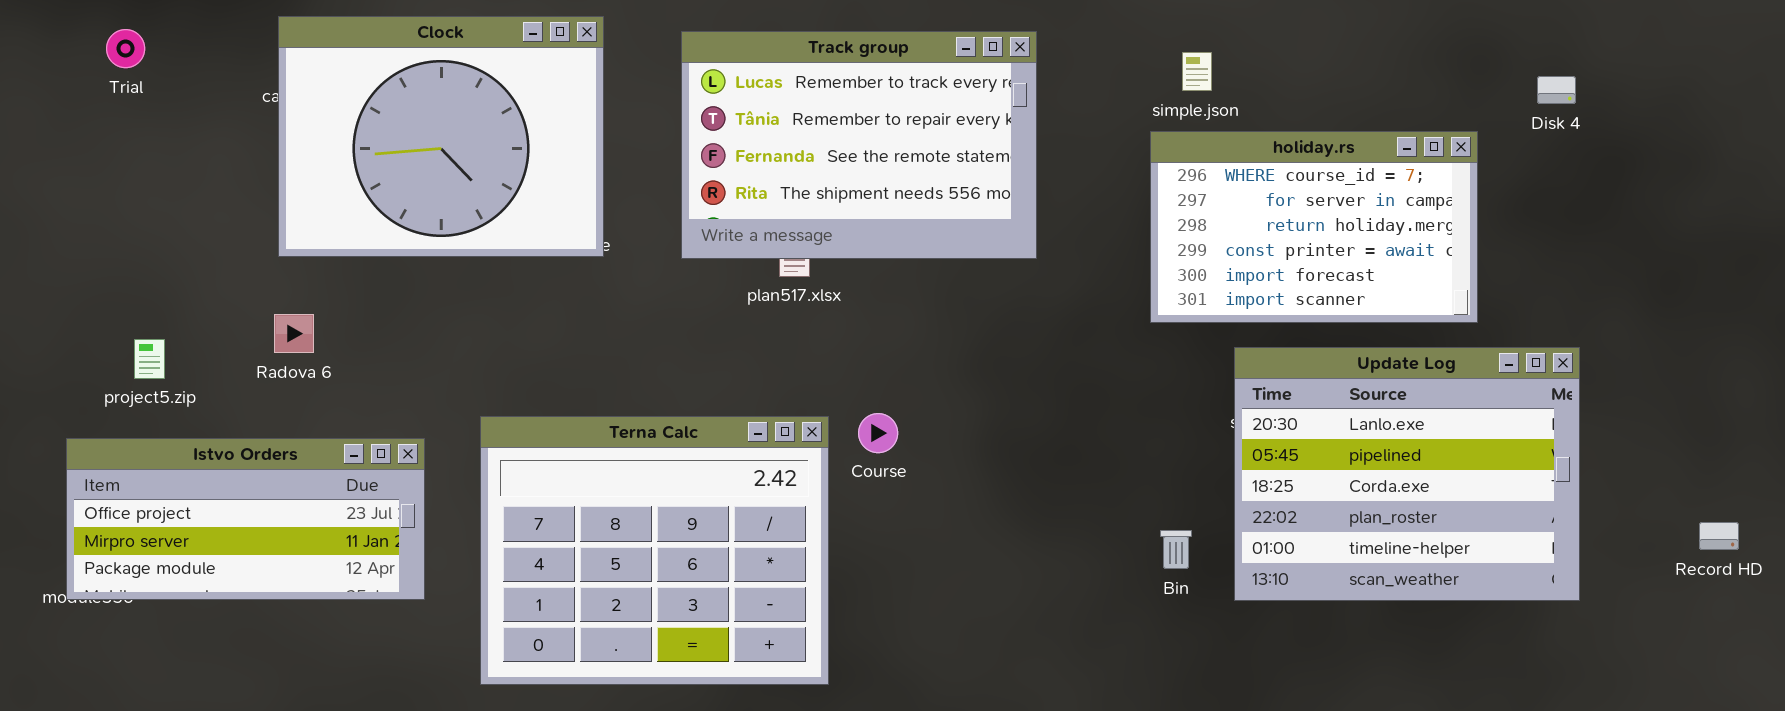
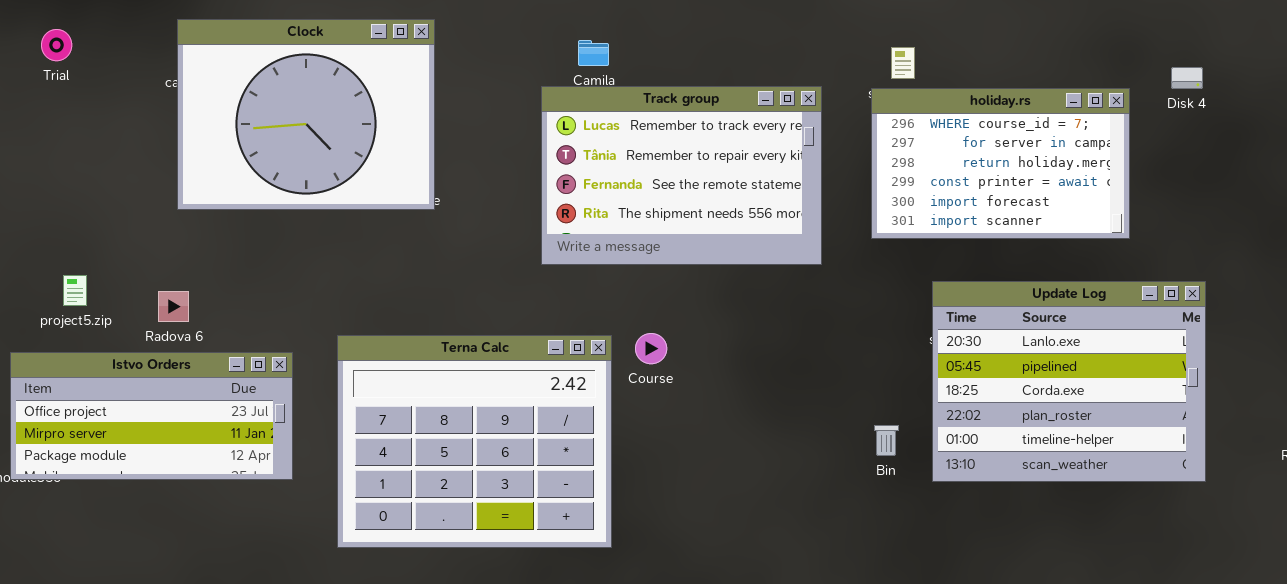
Track group: [681,31,1037,259] -> [541,86,822,265], moved
holiday.rs: [1150,131,1478,323] -> [871,88,1130,239], moved
Radova 6: [274,314,314,353] -> [158,291,189,322], moved

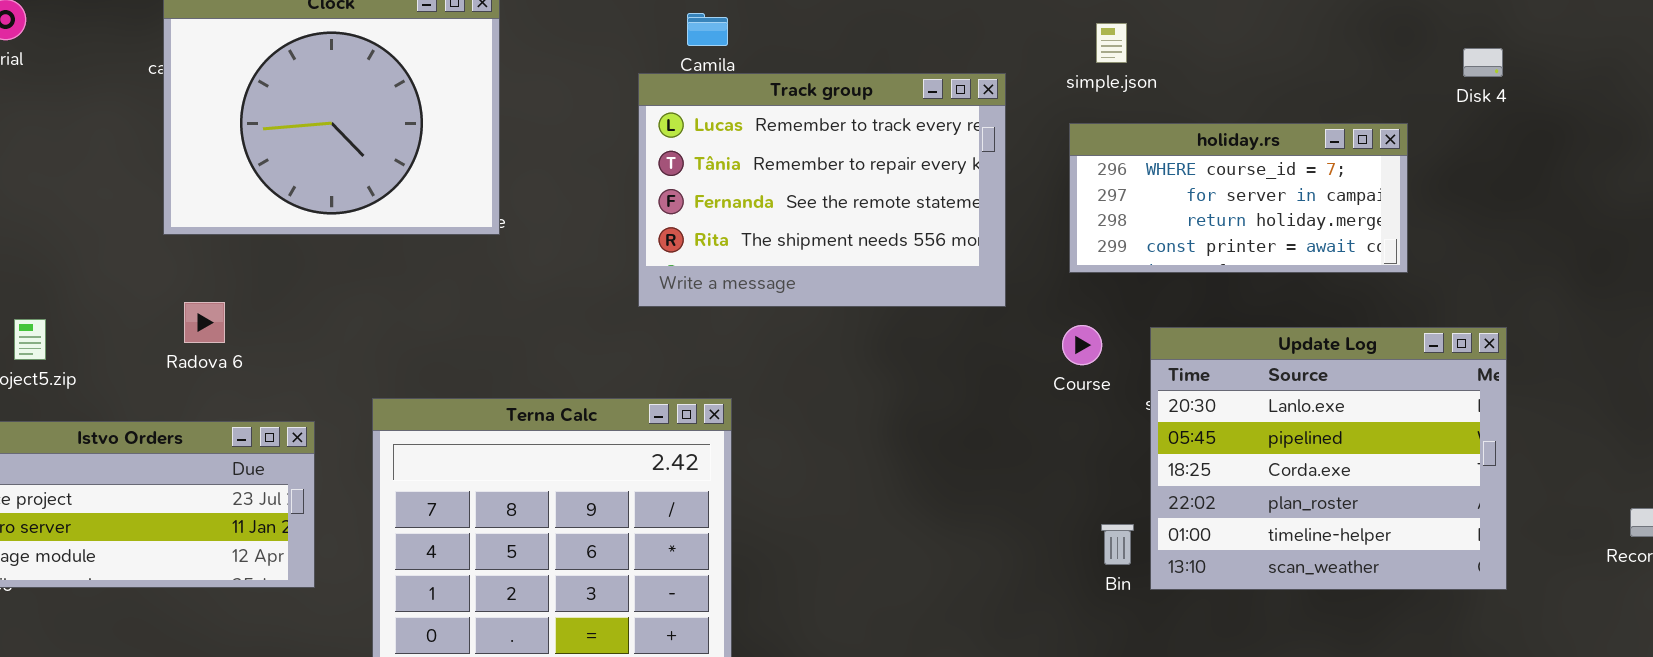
holiday.rs: [871,88,1130,239] -> [1069,123,1408,273], resized
Radova 6: [158,291,189,322] -> [184,302,225,343], moved
Course: [635,333,667,364] -> [1062,325,1102,365], moved
Bin: [874,425,899,456] -> [1101,524,1134,565], moved

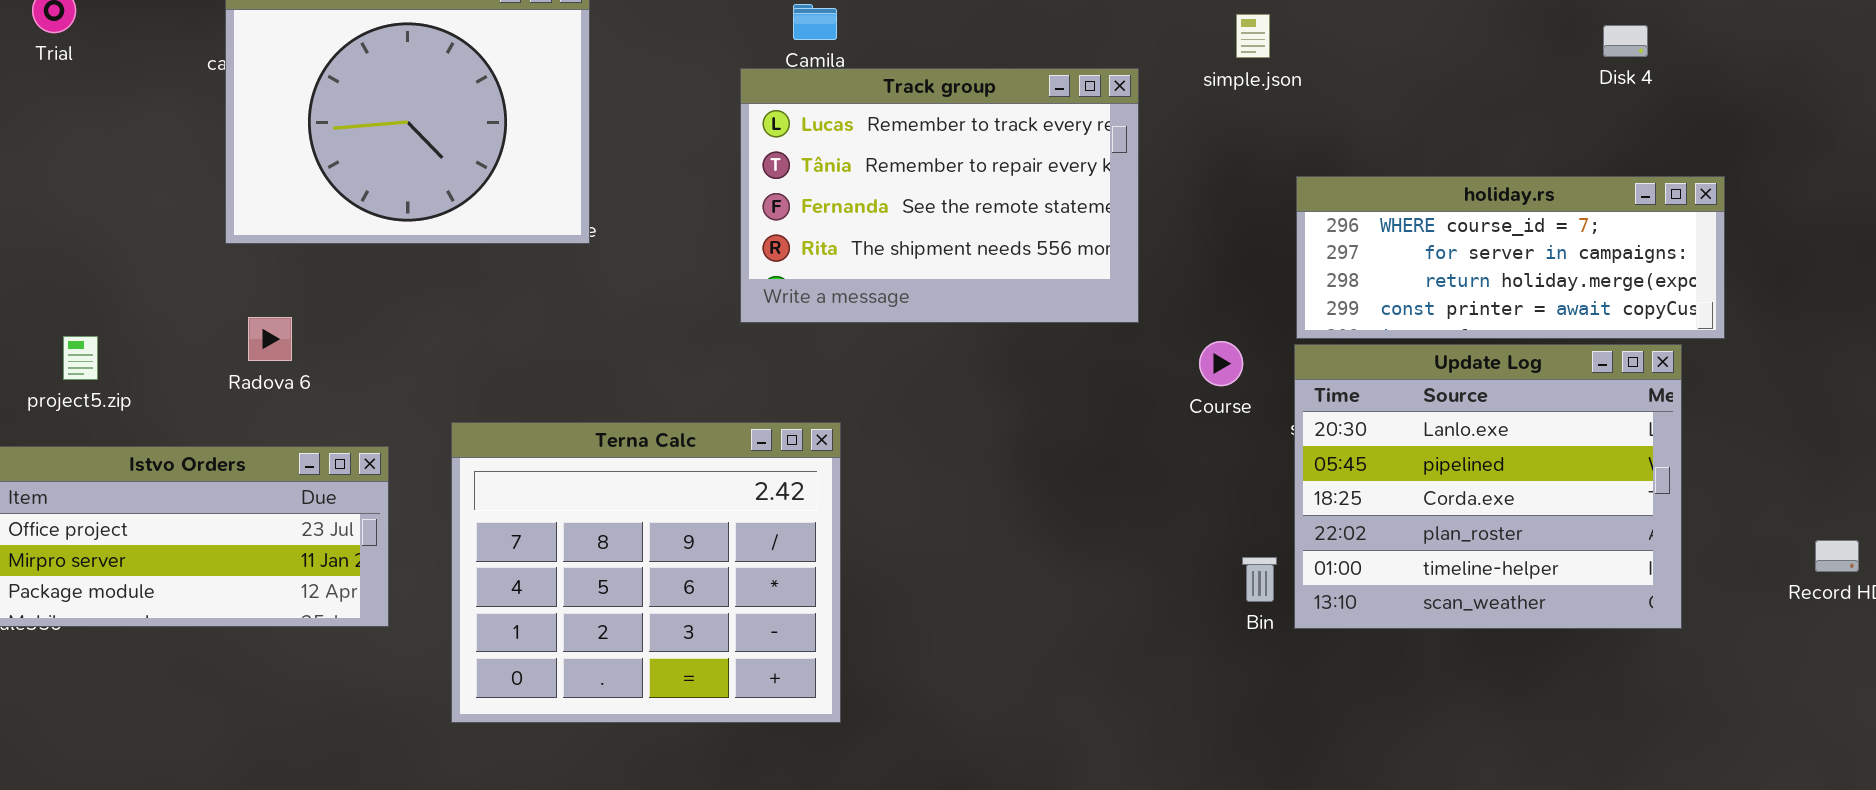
Disk 4: [1463,48,1503,77] -> [1603,25,1648,57], moved
holiday.rs: [1069,123,1408,273] -> [1296,176,1725,339], moved, resized

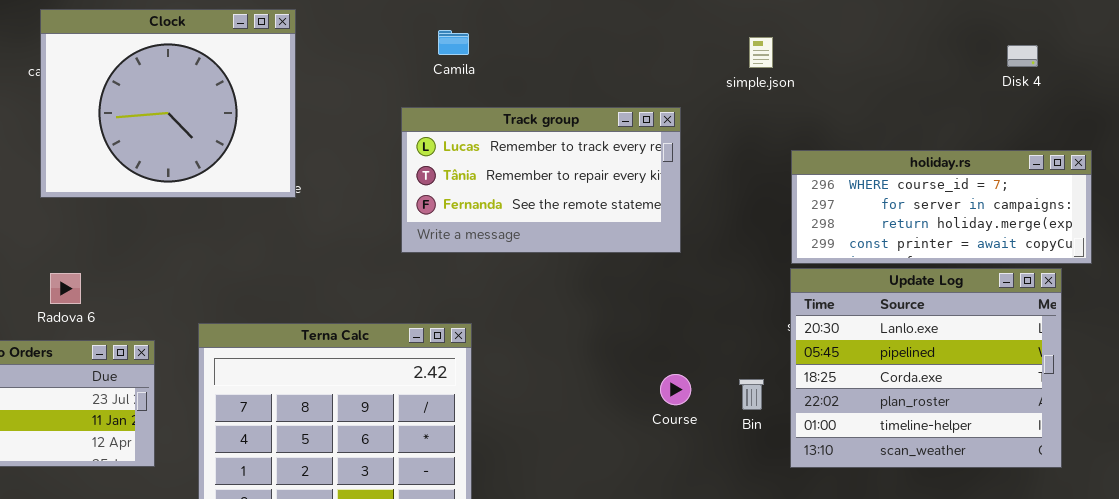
Track group: [740,68,1139,323] -> [401,107,681,253], resized
Radova 6: [248,317,292,361] -> [50,273,81,304], moved
Course: [1199,341,1243,386] -> [660,374,691,405], moved
Bin: [1242,557,1277,602] -> [739,379,764,410], moved

